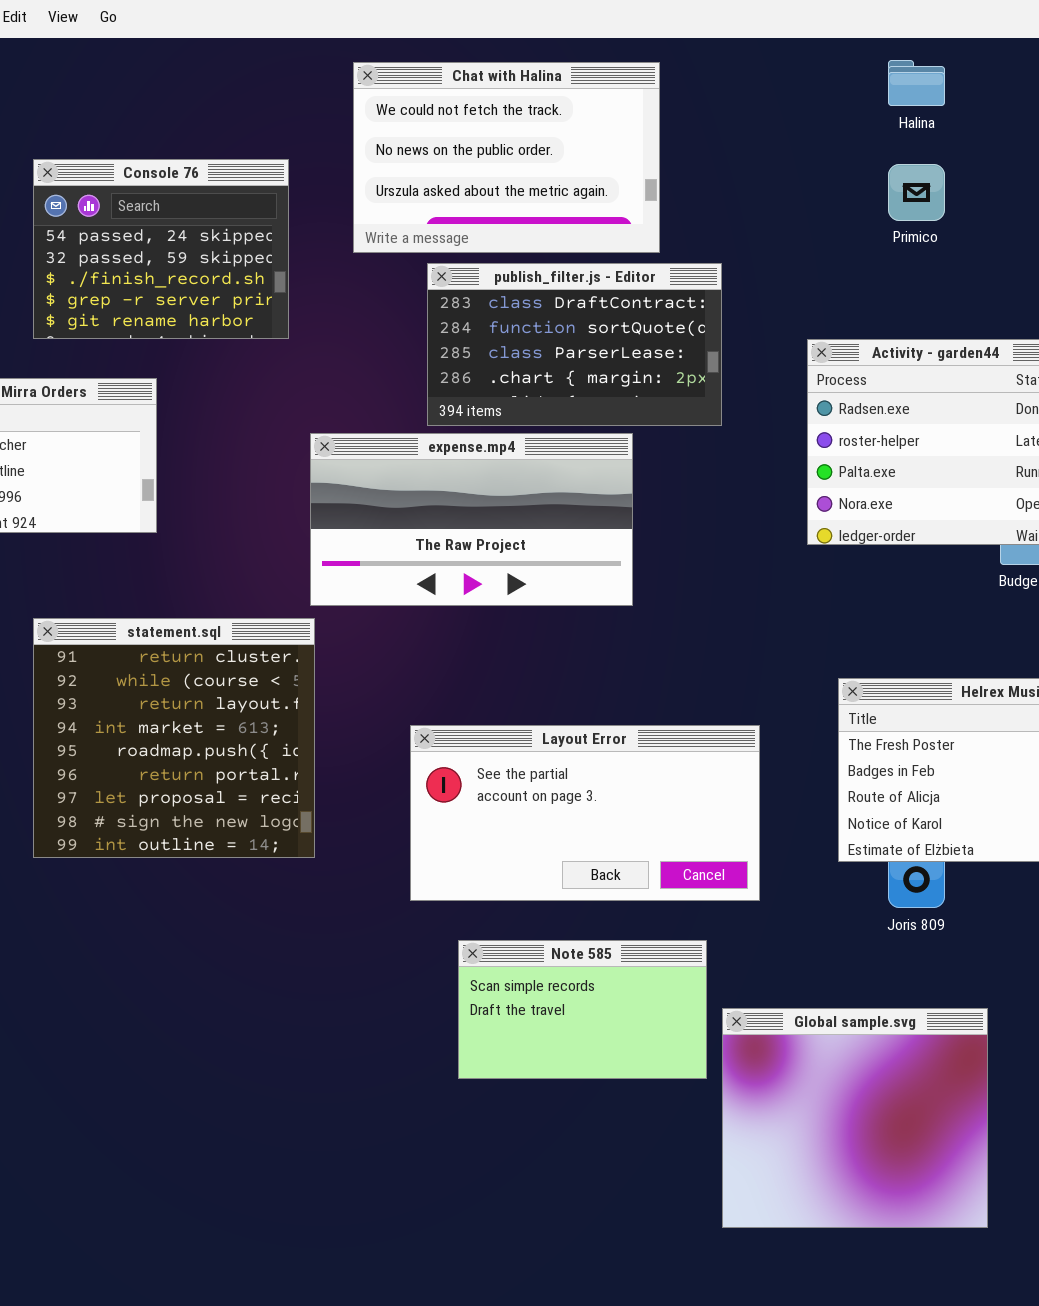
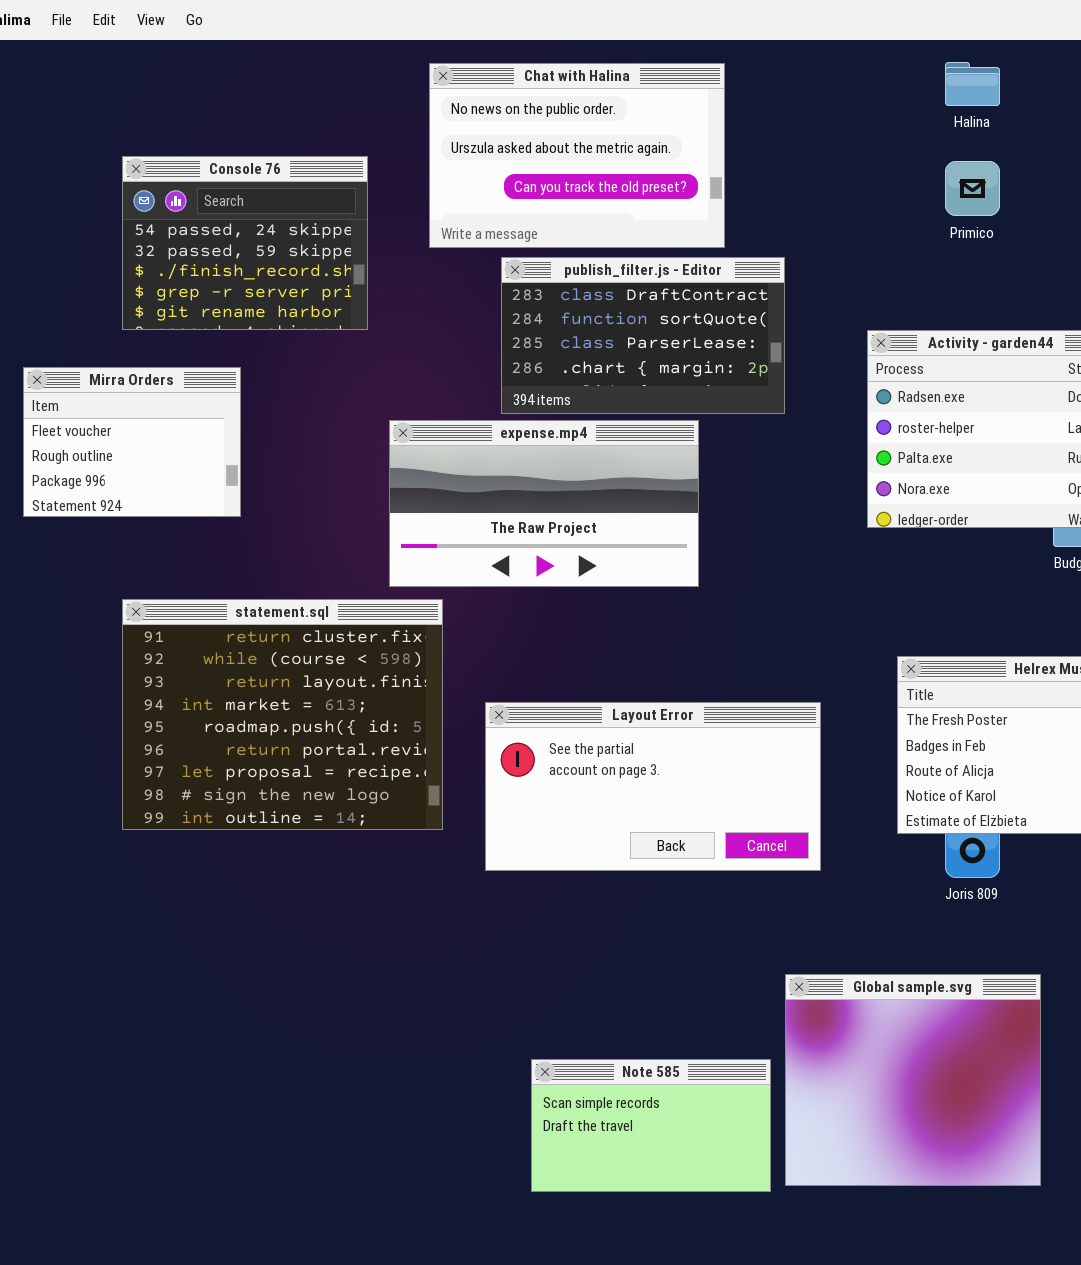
Chat with Halina: [353,62,660,253] -> [429,63,725,248], scrolled down 1 row
statement.sql: [33,618,315,858] -> [122,599,443,830], resized
Note 585: [458,940,707,1079] -> [531,1059,771,1192], moved

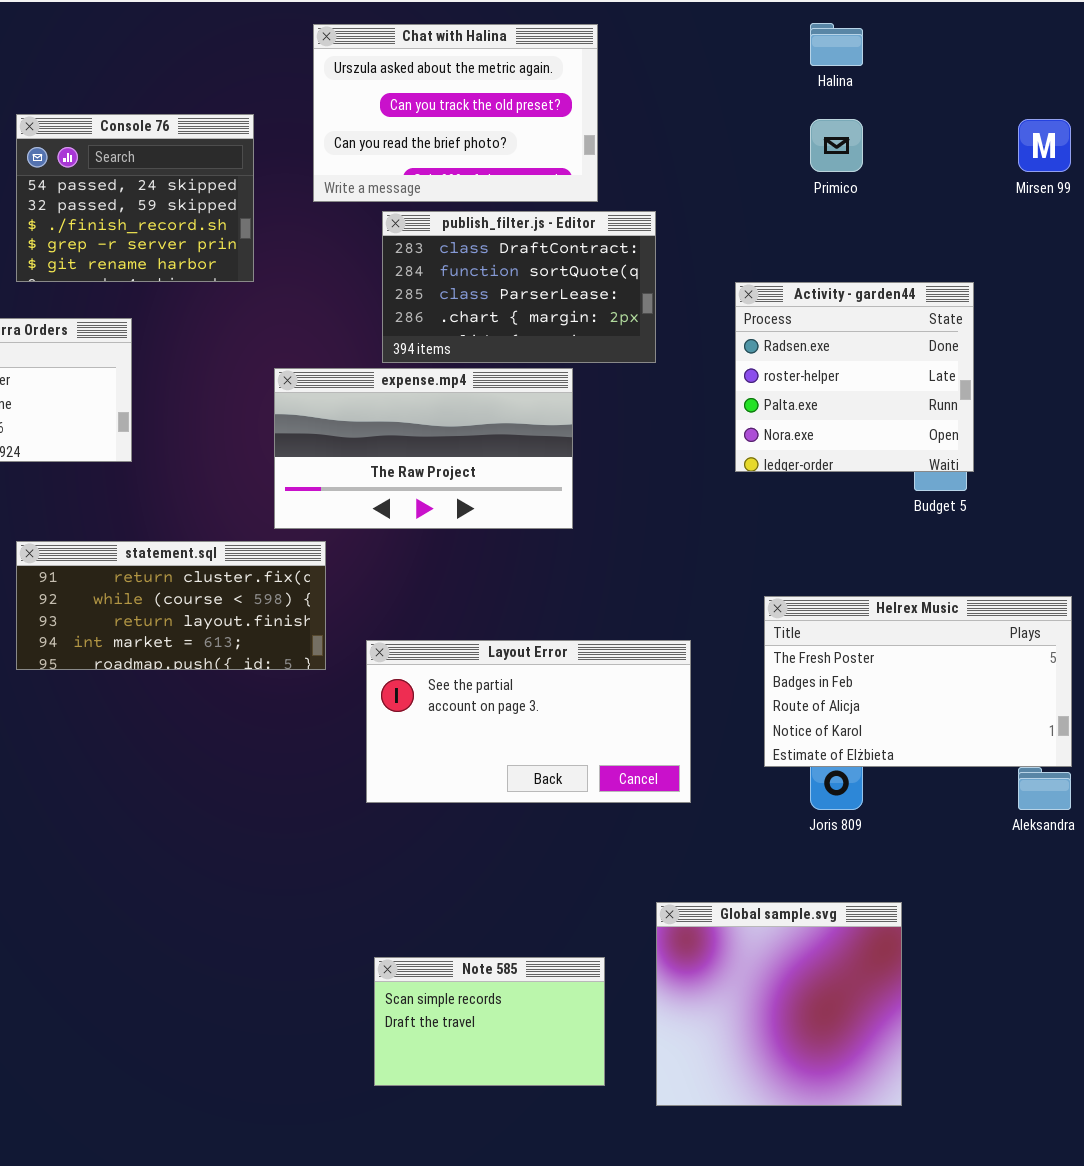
Chat with Halina: [429,63,725,248] -> [313,24,598,202], scrolled down 1 row
statement.sql: [122,599,443,830] -> [16,541,326,670], resized
Note 585: [531,1059,771,1192] -> [374,957,605,1086], moved

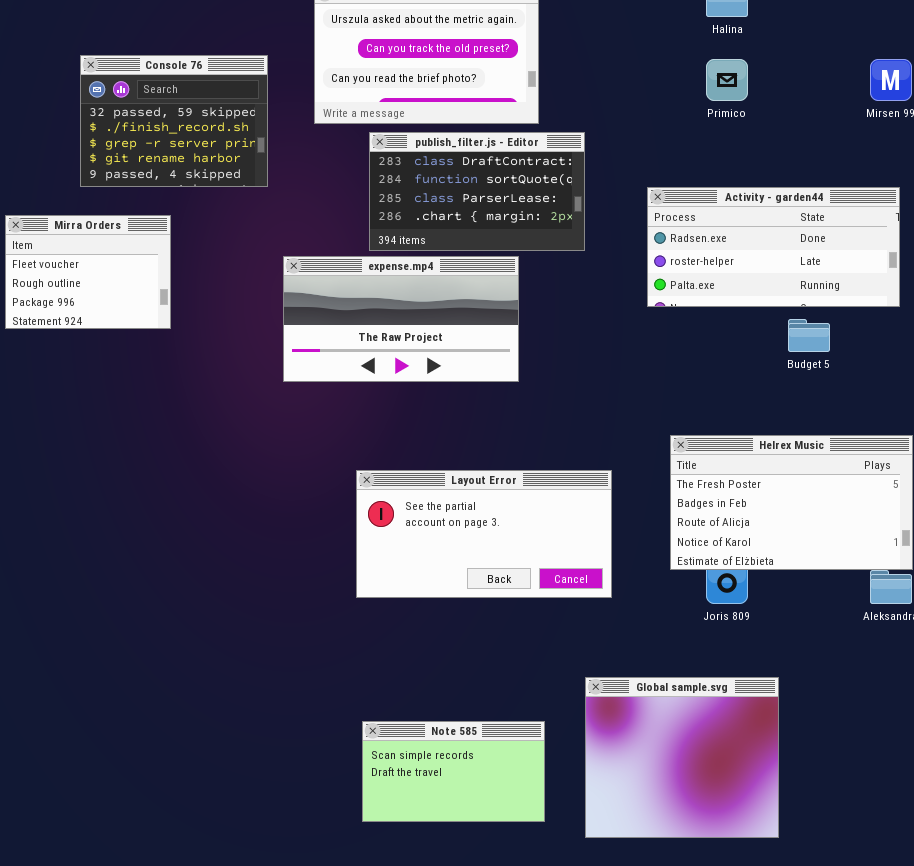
Console 76: [16,114,254,282] -> [80,55,268,187], scrolled down 1 row
Activity - garden44: [735,282,974,472] -> [647,187,900,307], resized
statement.sql: [16,541,326,670] -> none, closed

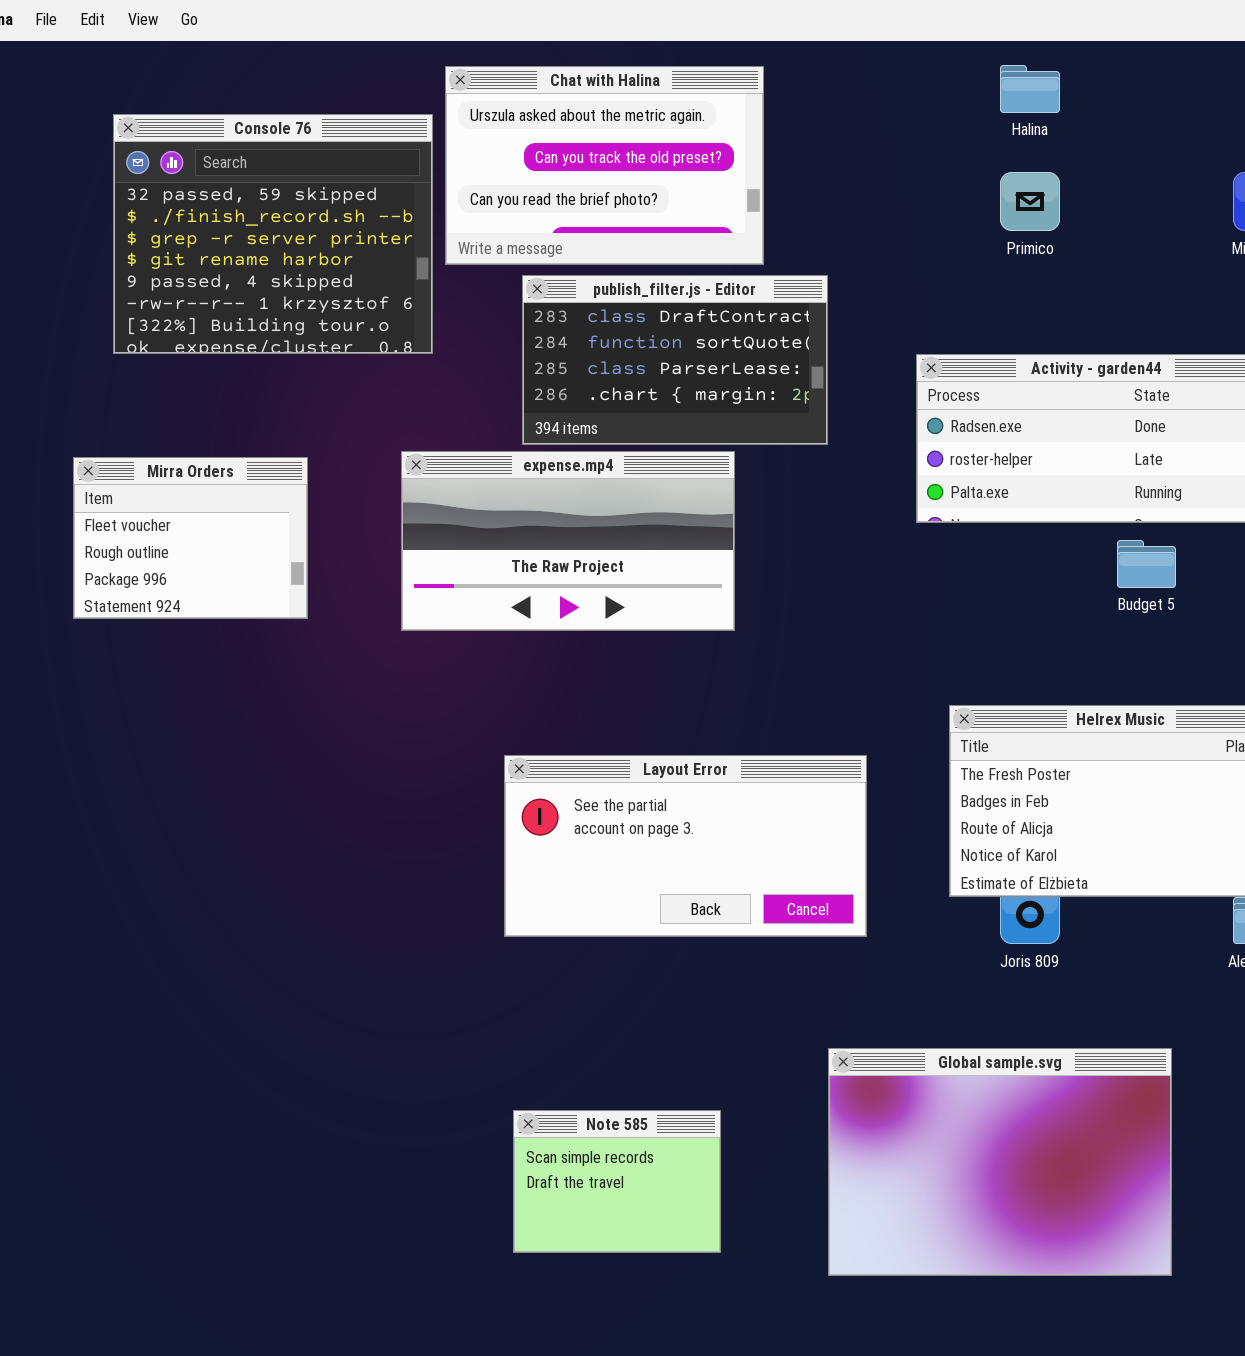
Console 76: [80,55,268,187] -> [113,114,433,354], resized
Mirra Orders: [5,215,171,329] -> [73,457,308,619], moved
Global sample.svg: [585,677,779,838] -> [828,1048,1172,1276], resized
Note 585: [362,721,545,822] -> [513,1110,721,1253], resized

